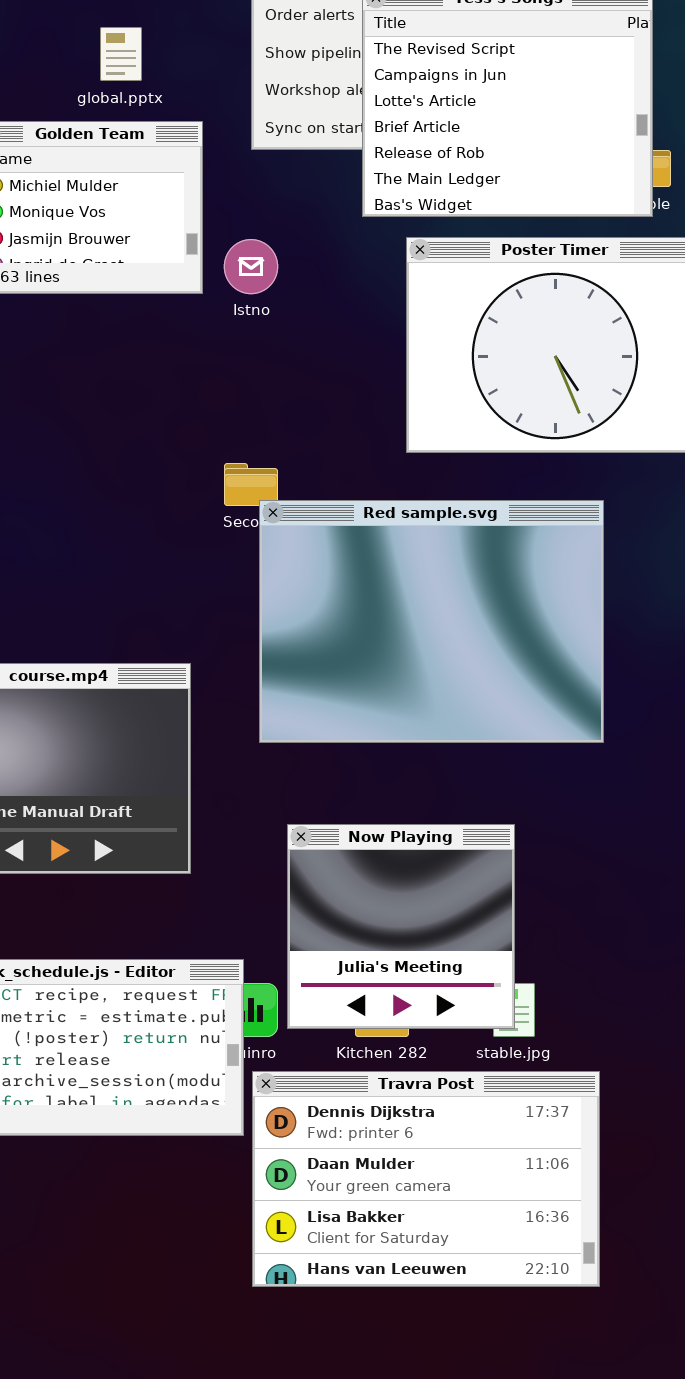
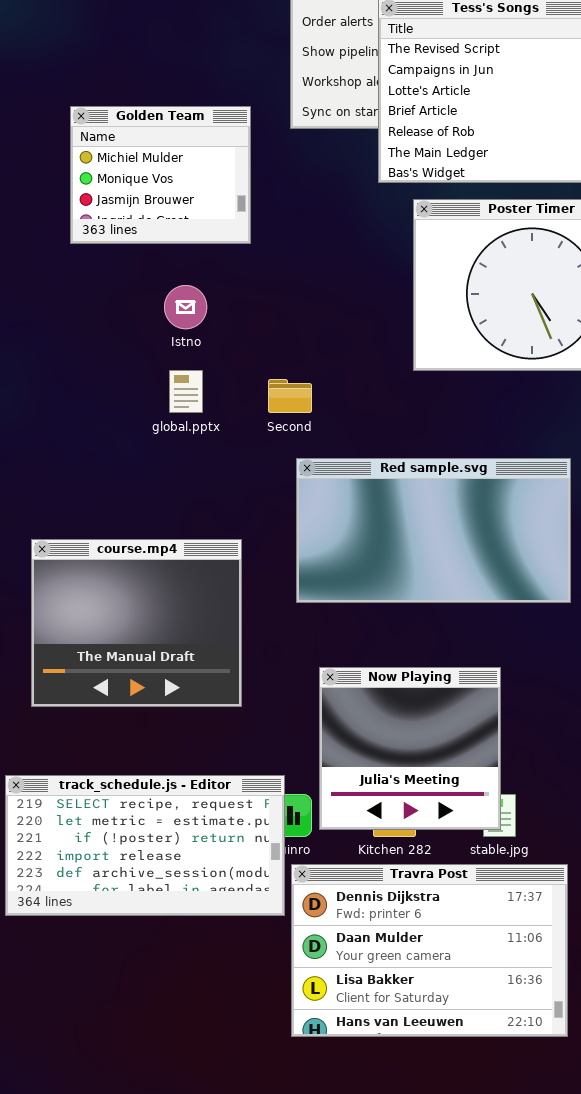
global.pptx: [100,27,142,81] -> [169,370,203,413], moved
Istno: [224,239,278,294] -> [164,285,207,329], moved
Red sample.svg: [259,500,604,743] -> [296,458,571,603], resized

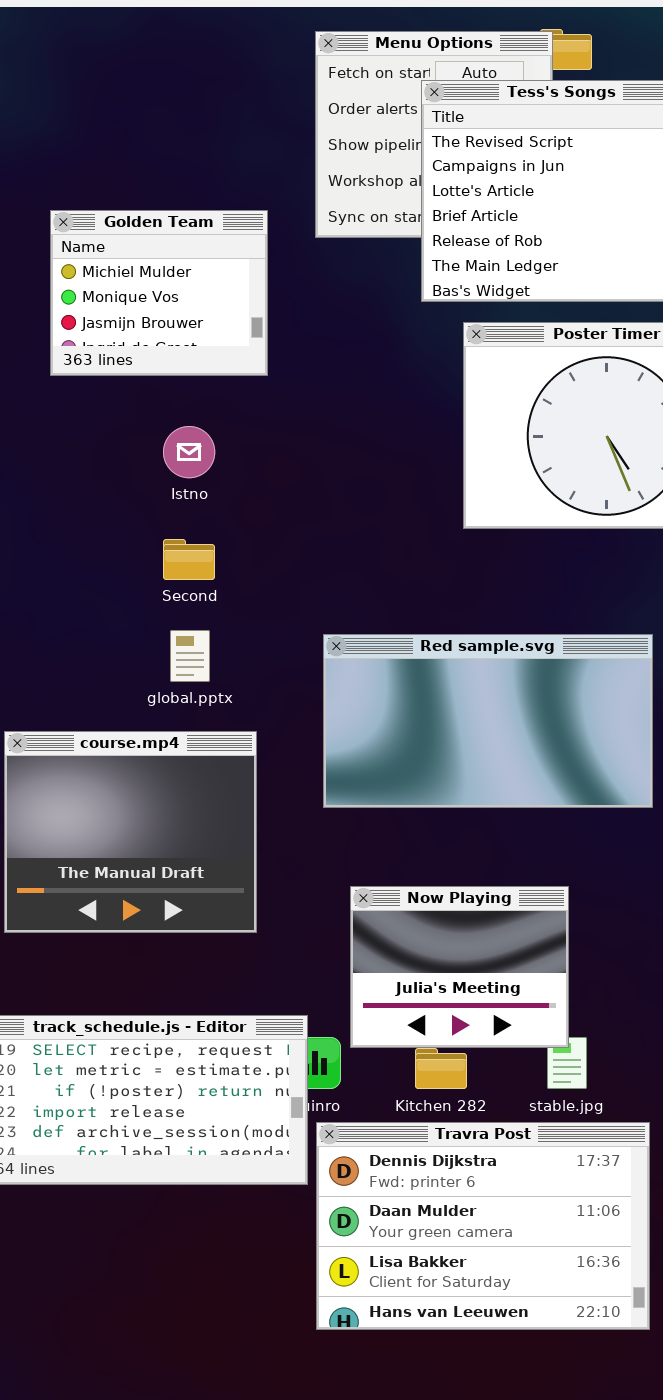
global.pptx: [169,370,203,413] -> [170,630,210,682], moved
Second: [268,379,312,413] -> [163,539,215,580], moved
Now Playing: [319,667,501,830] -> [350,886,569,1048], resized

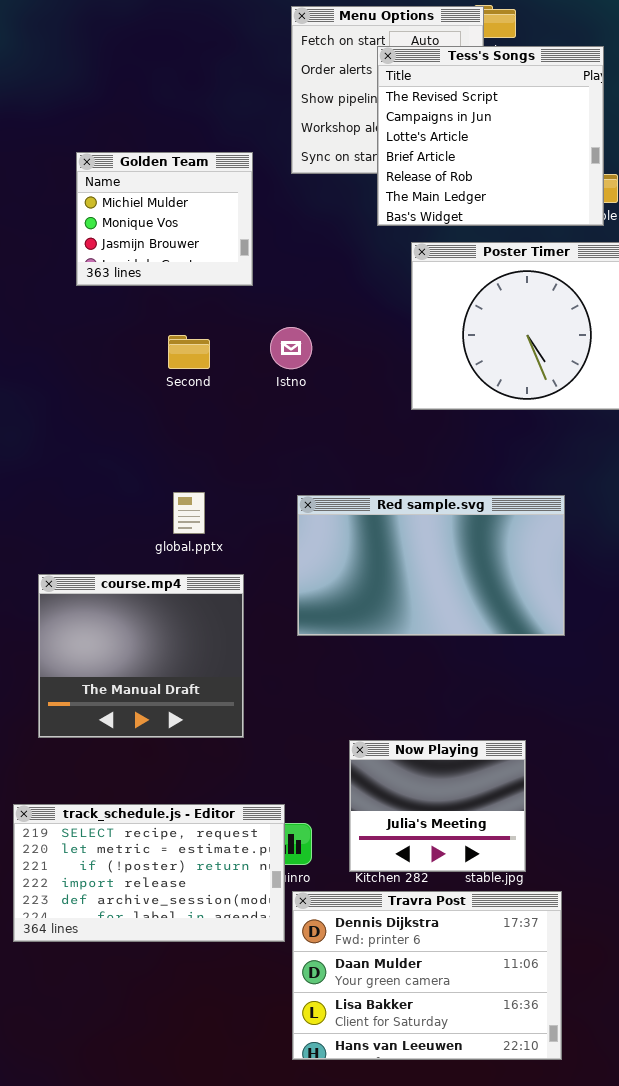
Istno: [163,426,215,478] -> [270,327,312,369], moved
Second: [163,539,215,580] -> [168,335,210,369], moved
Now Playing: [350,886,569,1048] -> [349,740,526,872], moved

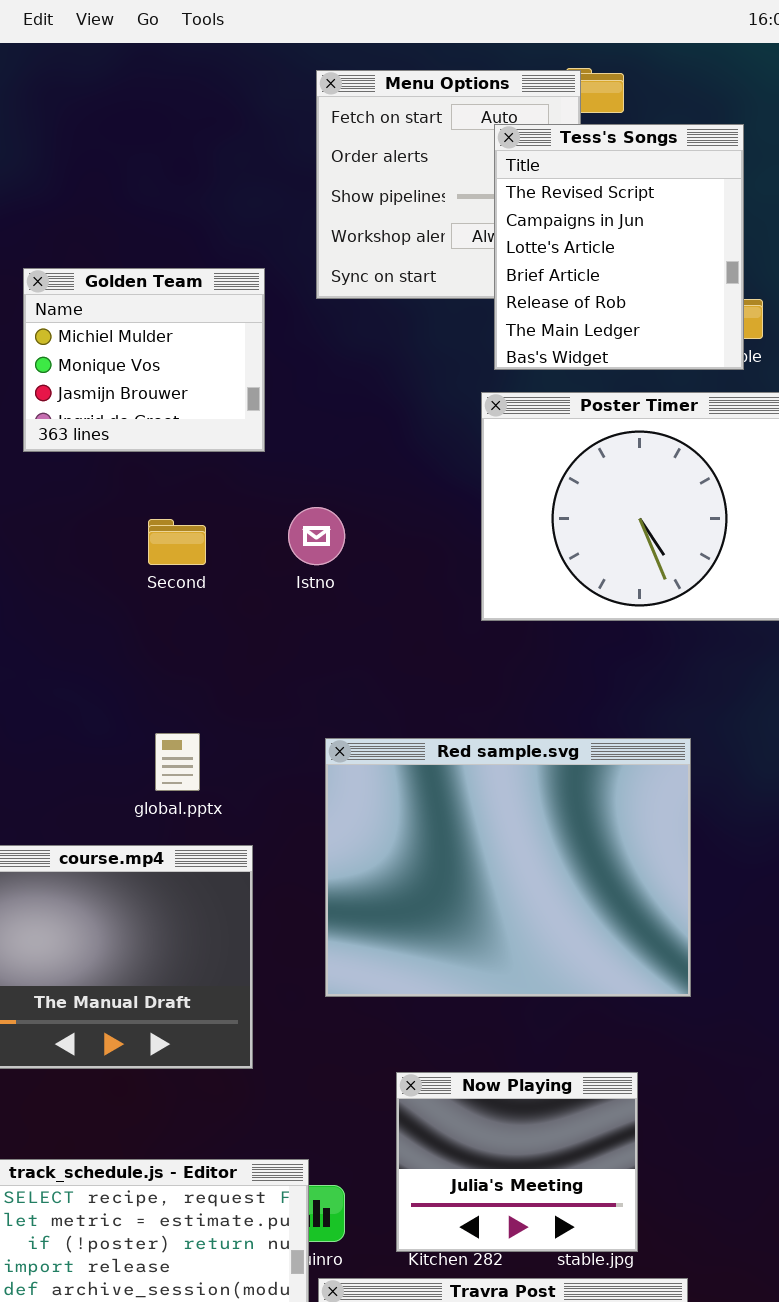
Tess's Songs: [377,46,604,226] -> [494,124,744,370], resized
Red sample.svg: [297,495,565,636] -> [325,738,691,997], resized

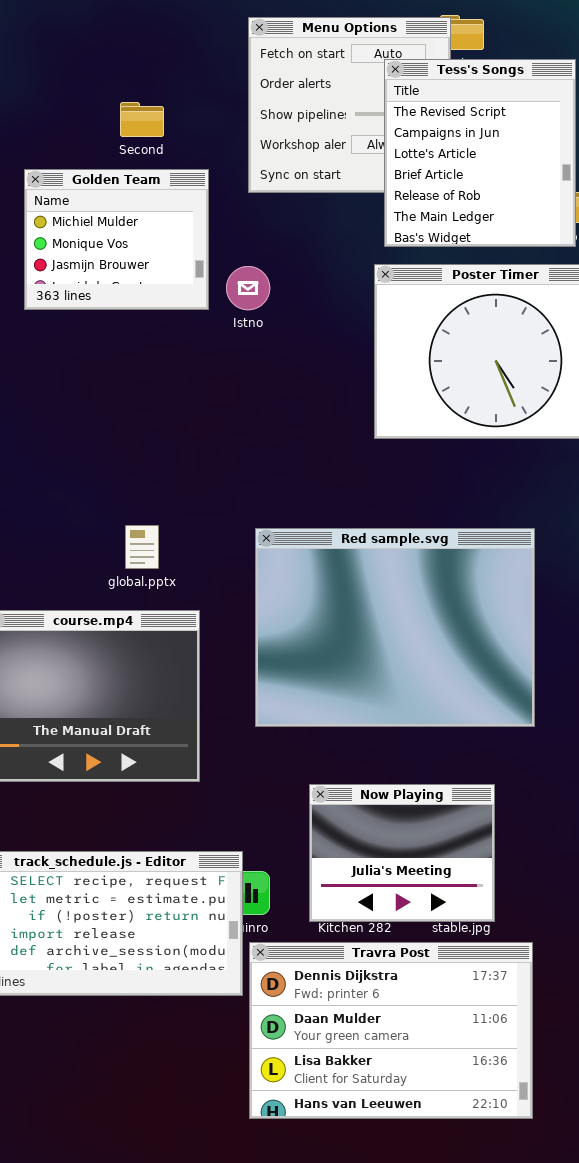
Istno: [288,507,345,565] -> [226,266,270,310], moved
Second: [148,519,206,565] -> [120,102,164,137], moved

